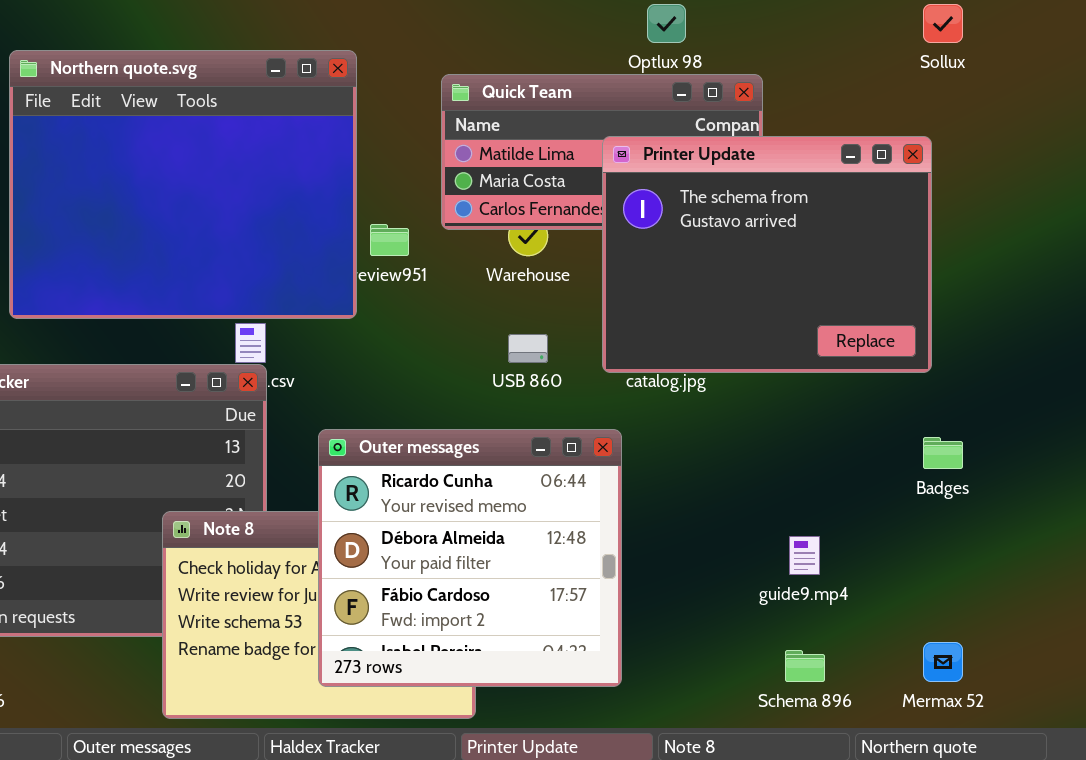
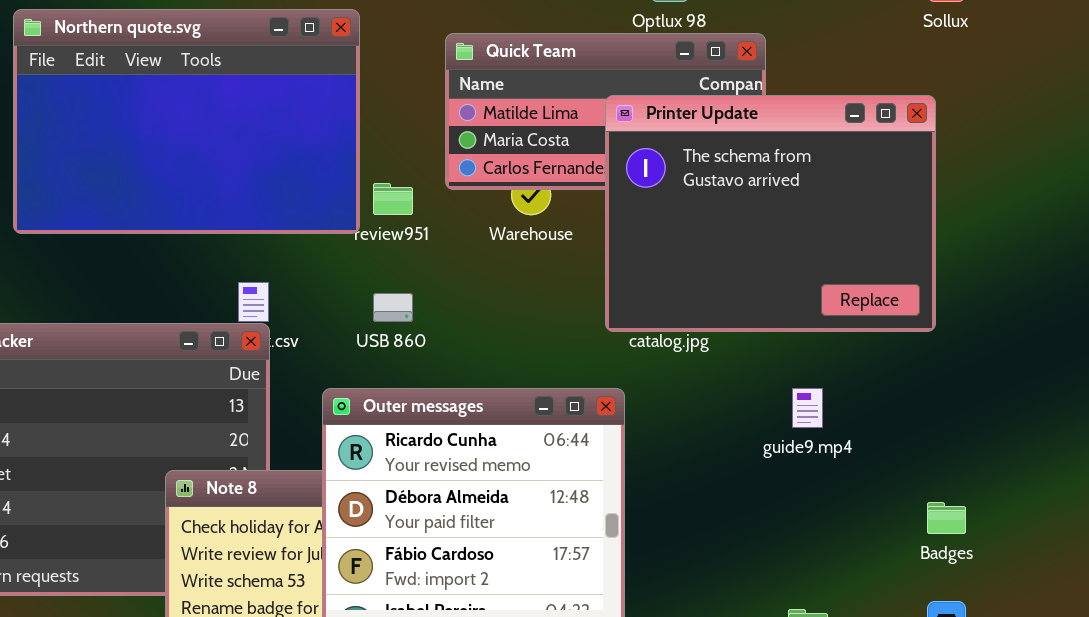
Northern quote.svg: [9,50,357,319] -> [13,9,360,234], resized
USB 860: [508,334,548,363] -> [373,293,413,322], moved
Badges: [923,437,963,469] -> [927,502,966,534], moved
guide9.mp4: [789,536,820,575] -> [792,388,823,428], moved

